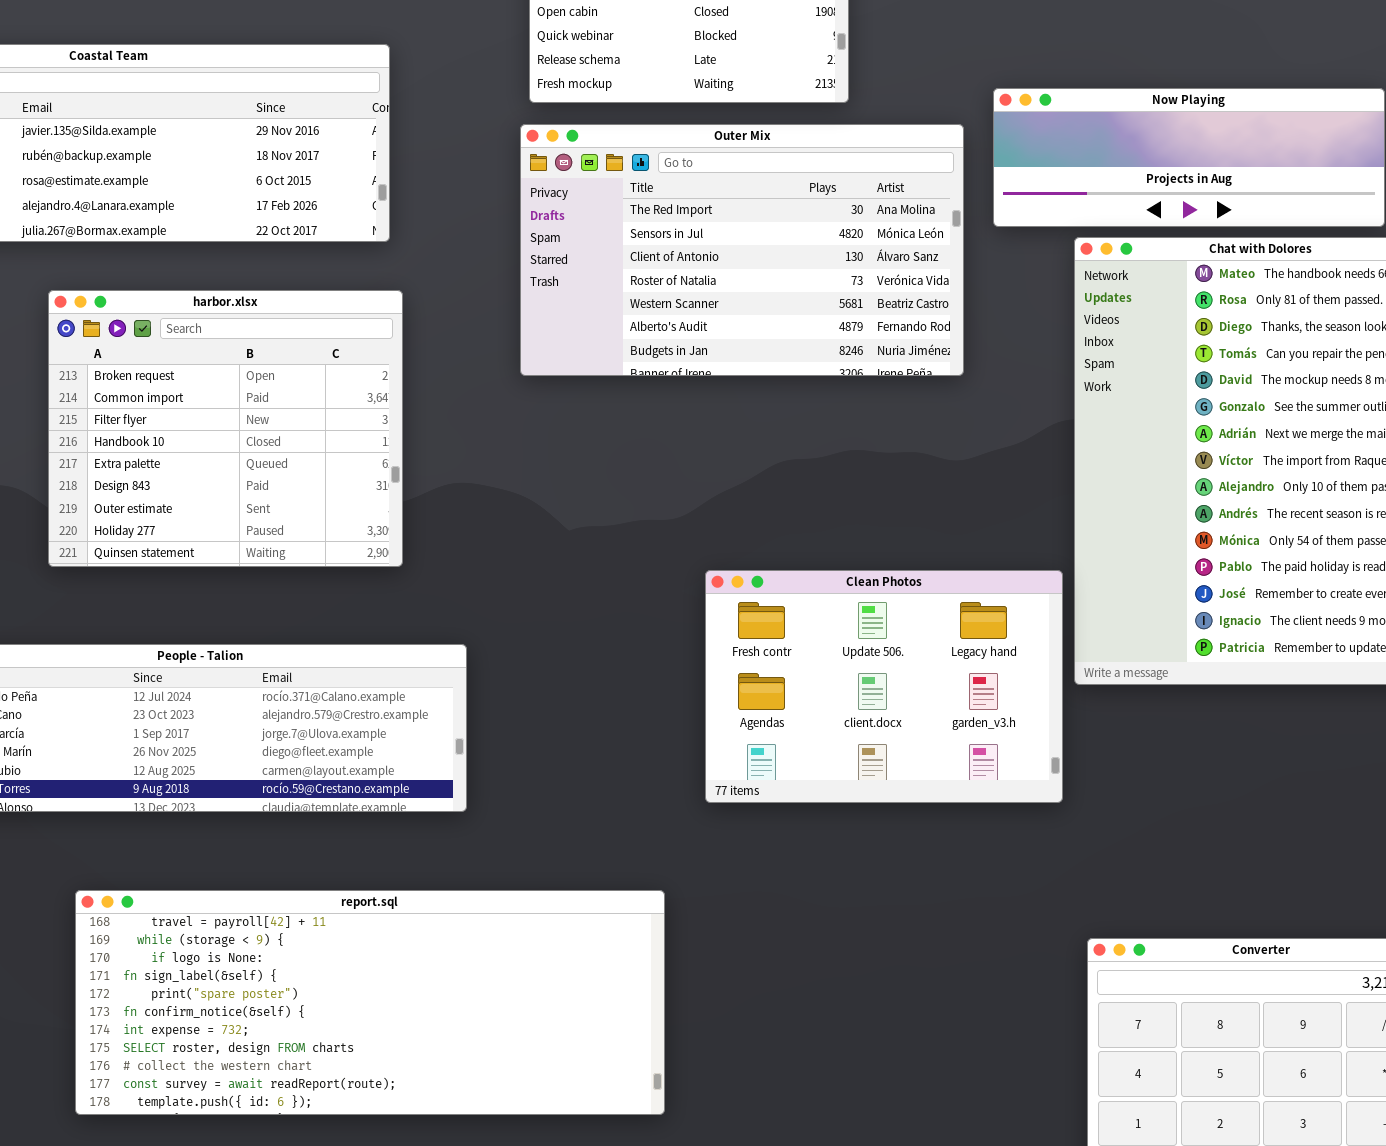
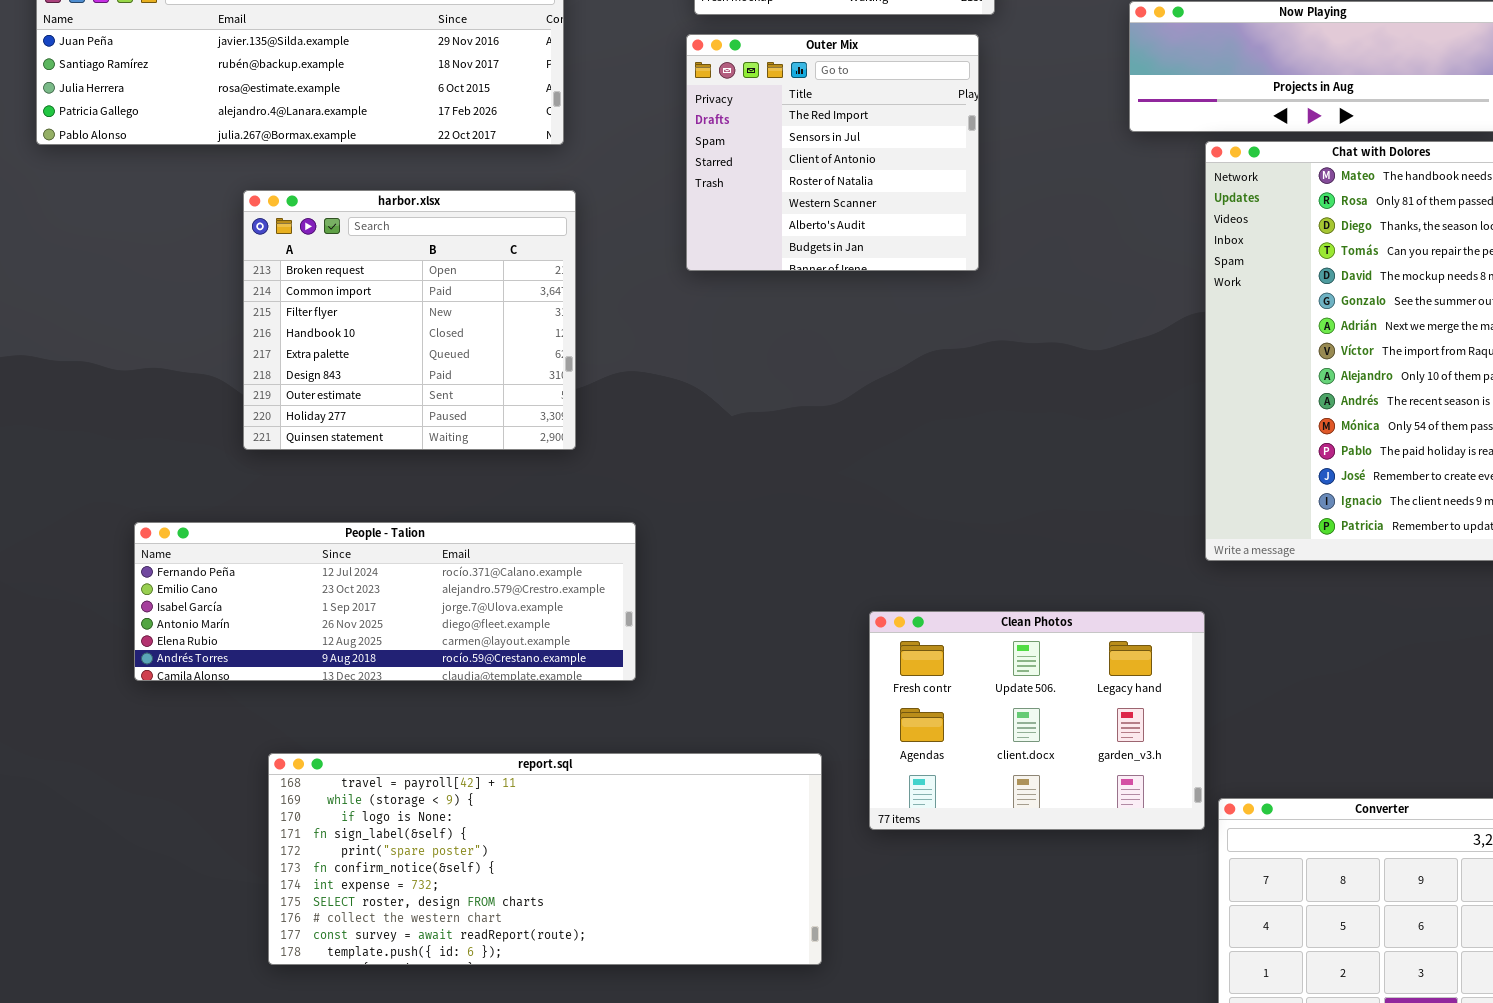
Outer Mix: [520,124,964,376] -> [686,34,979,271], resized
Clean Photos: [705,570,1063,803] -> [869,611,1205,830], moved

